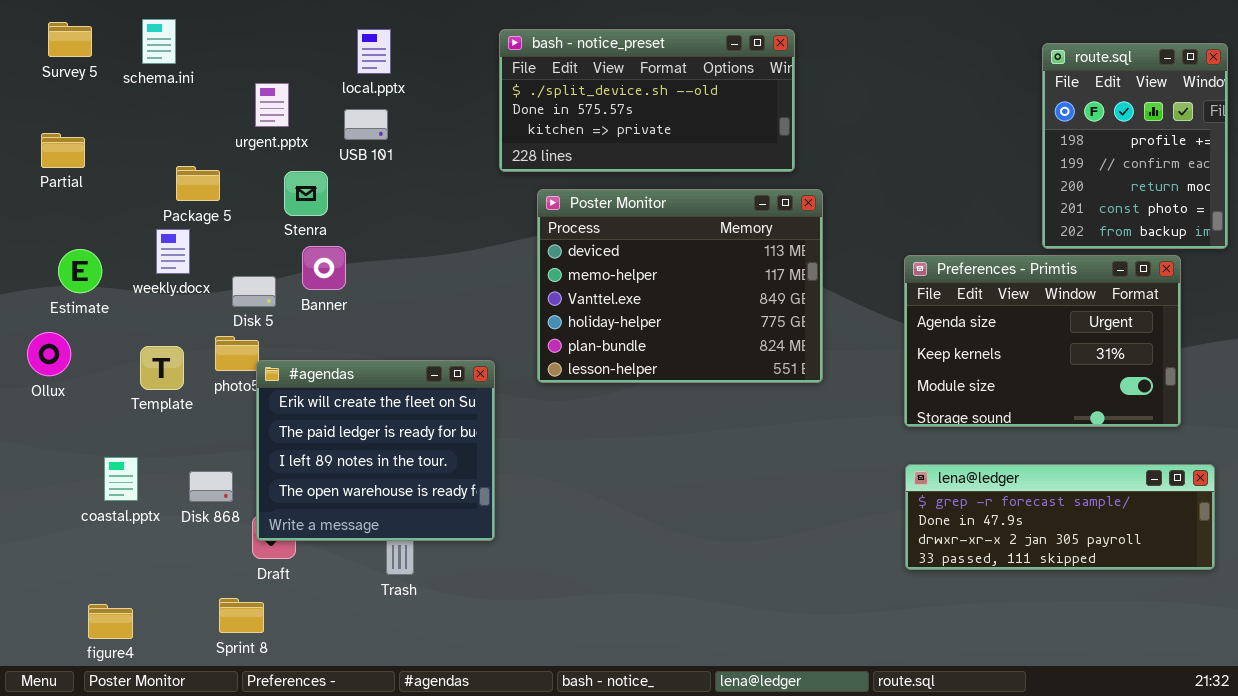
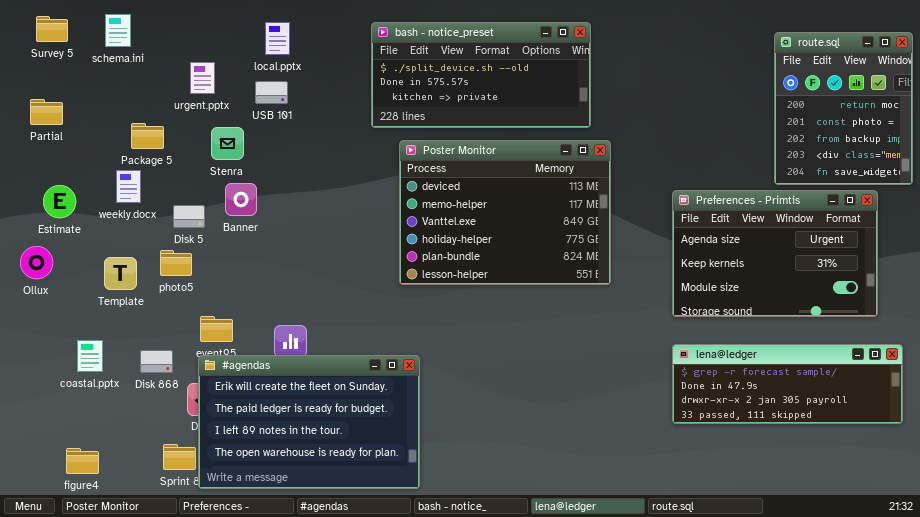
route.sql: [1042,43,1228,249] -> [774,32,913,185], scrolled down 2 rows
#agendas: [256,360,495,541] -> [198,355,420,489], moved, resized

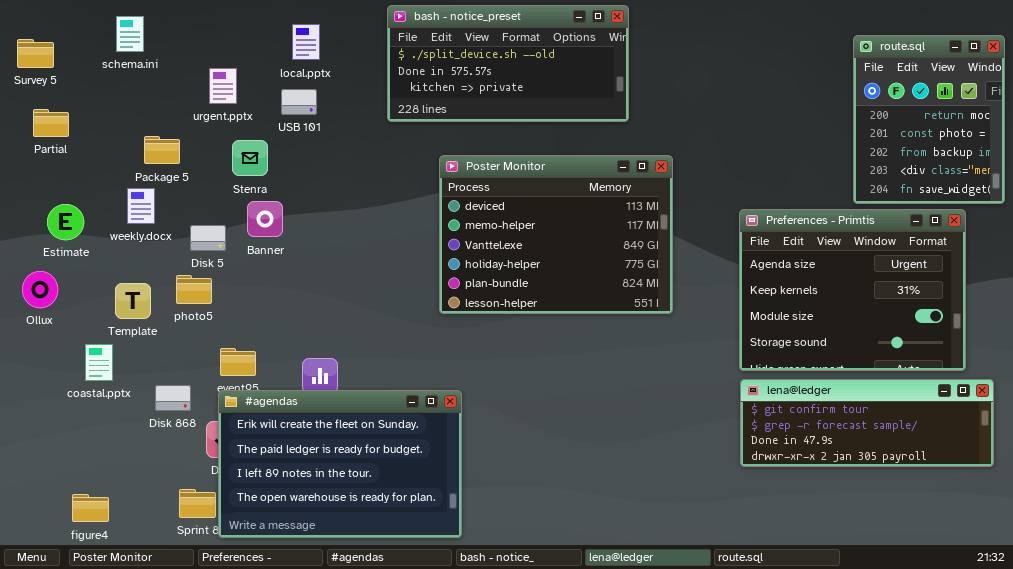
Survey 5: [36,16,68,42] -> [17,39,54,68], moved
bash - notice_preset: [371,22,591,128] -> [387,5,629,122], moved
Preferences - Primtis: [672,190,878,317] -> [739,209,966,371], resized
coastal.pptx: [77,340,103,372] -> [85,344,113,381], moved
lena@ledger: [672,344,903,424] -> [740,379,994,467], scrolled up 1 row

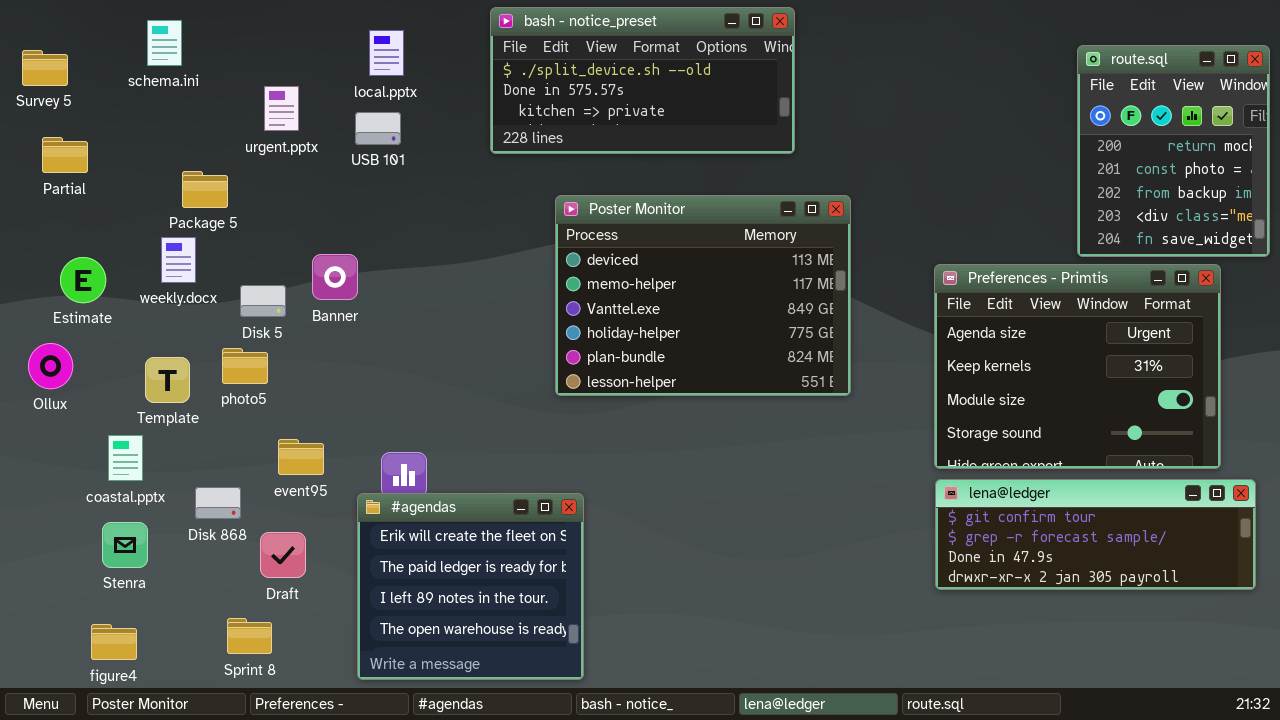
Stenra: [232,140,268,176] -> [102,522,148,568], moved
#agendas: [218,390,462,538] -> [357,493,584,680], resized

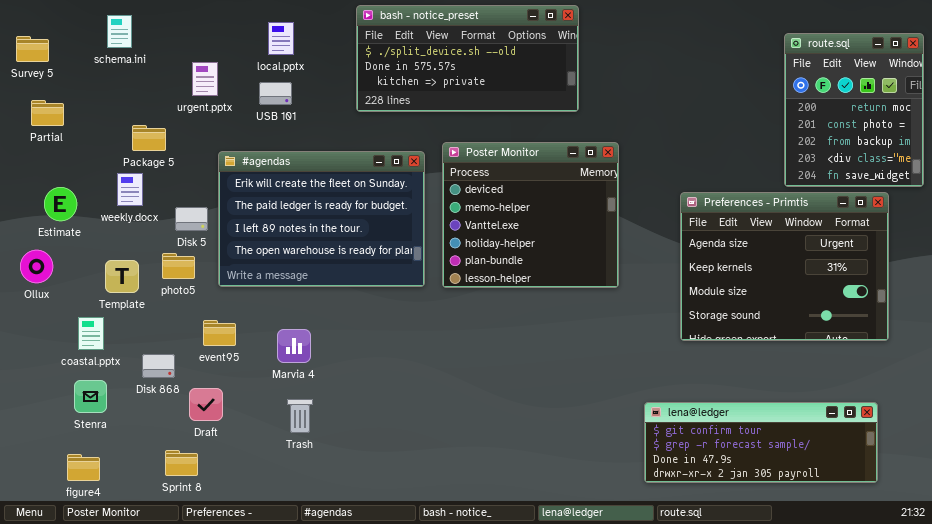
Poster Monitor: [555,195,851,396] -> [442,142,619,288], resized
lena@ledger: [935,479,1256,590] -> [644,402,878,483], moved
#agendas: [357,493,584,680] -> [218,151,425,287], moved, resized

